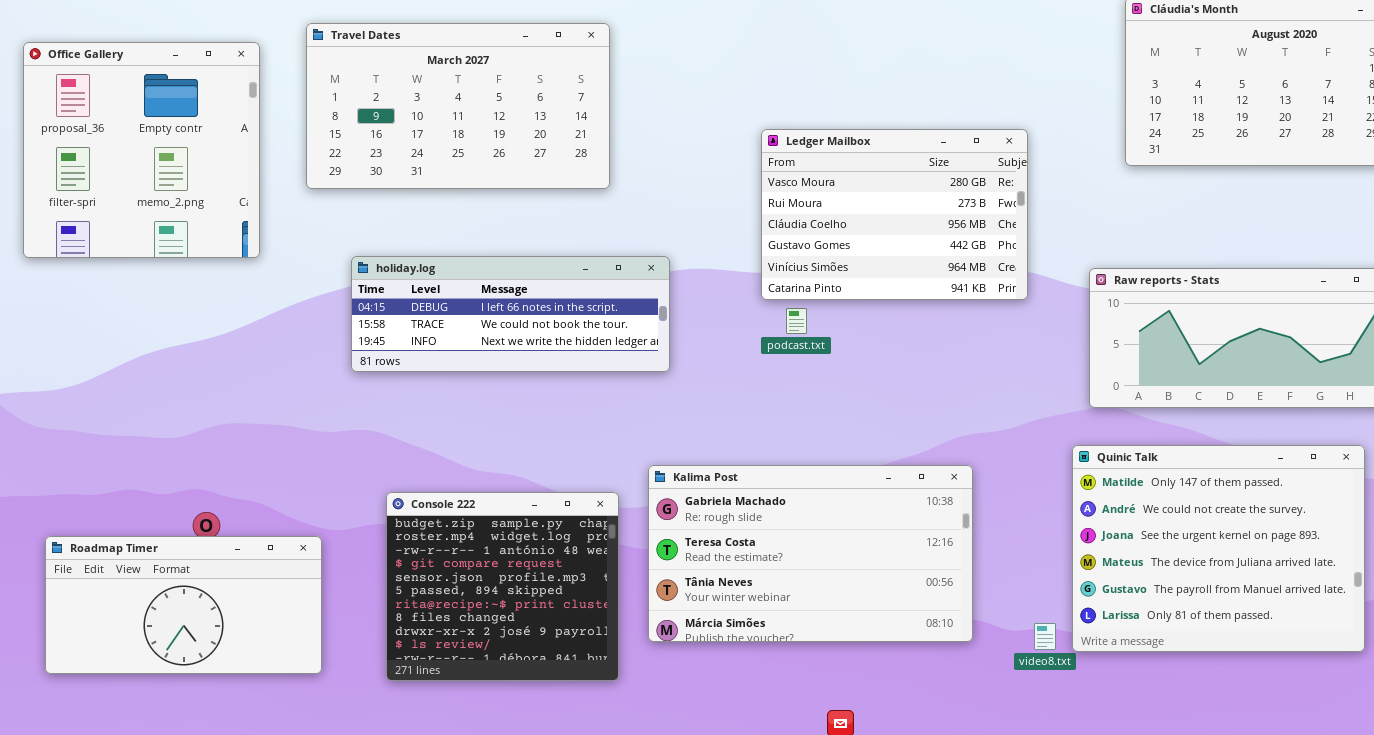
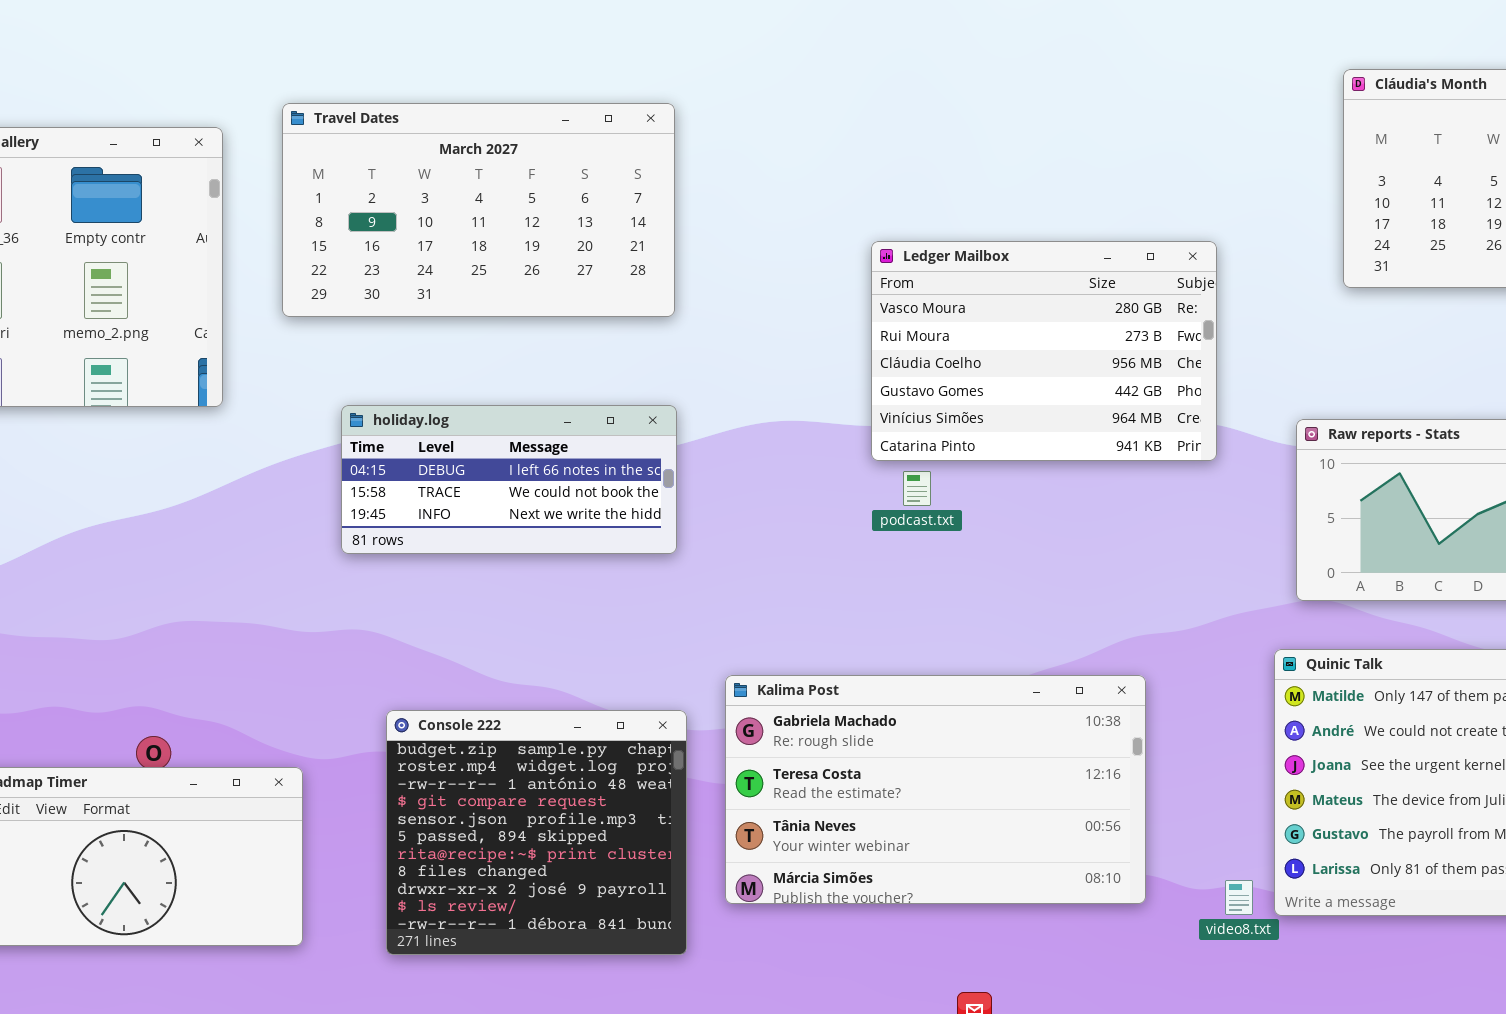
holiday.log: [351,256,670,372] -> [341,405,677,554], resized

